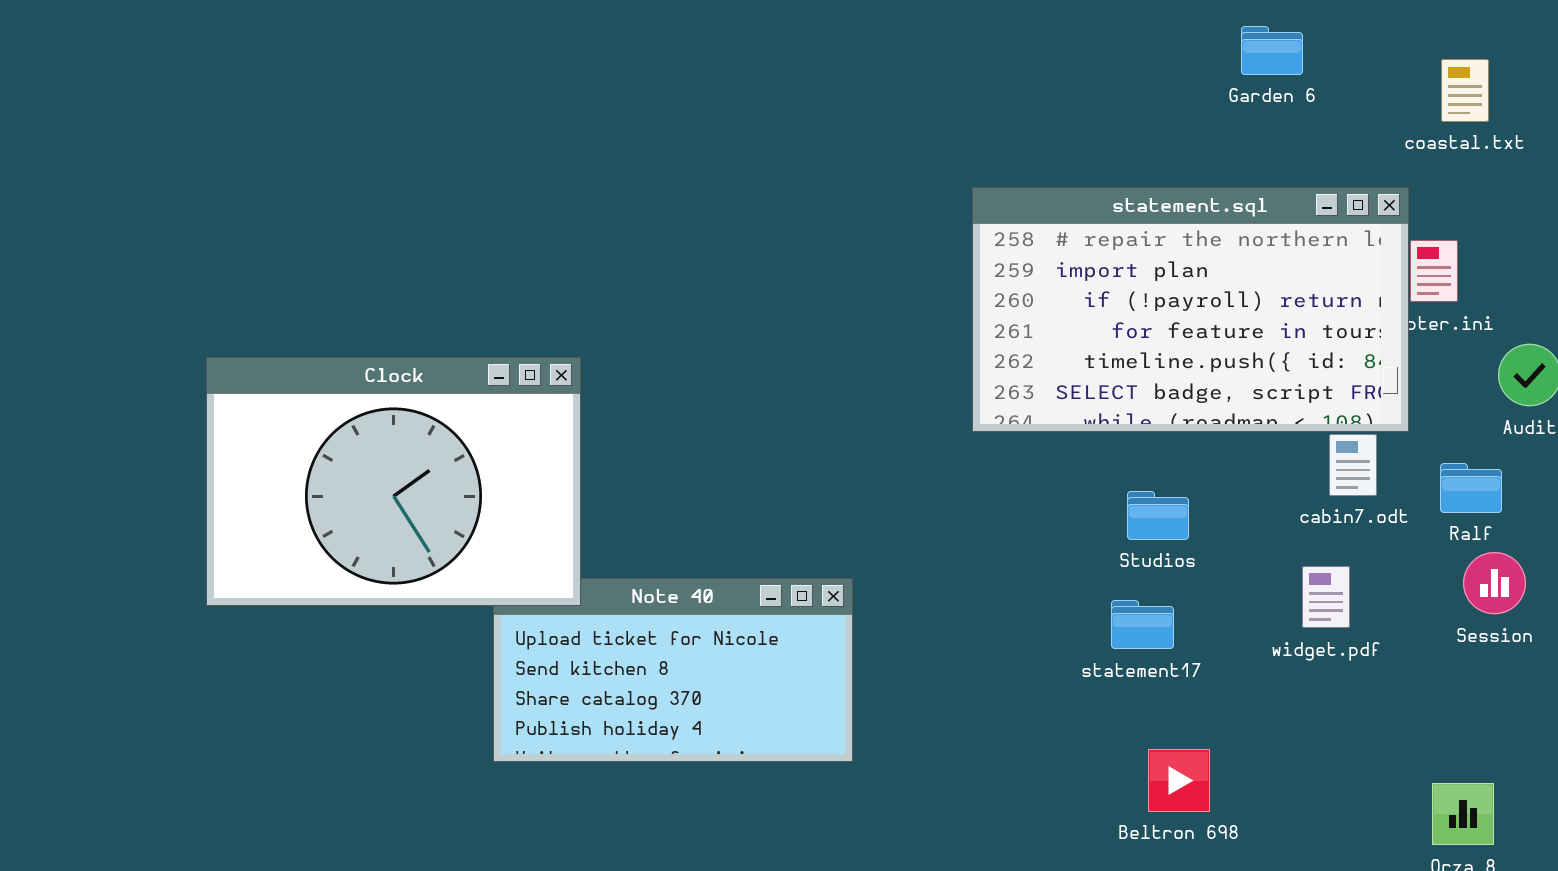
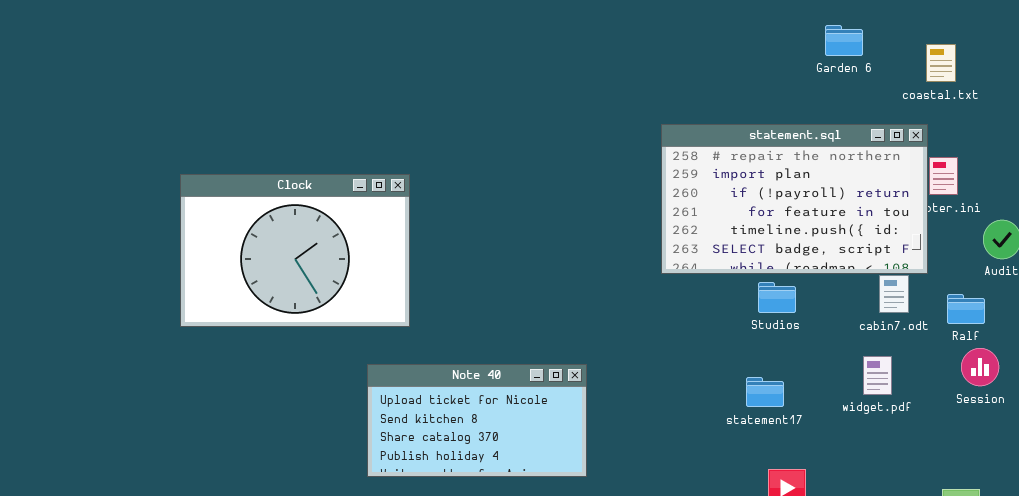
coastal.txt: [1441,59,1489,122] -> [926,44,956,82], moved
Clock: [206,357,581,606] -> [180,174,410,327], moved
Studios: [1127,491,1189,540] -> [758,282,796,313], moved

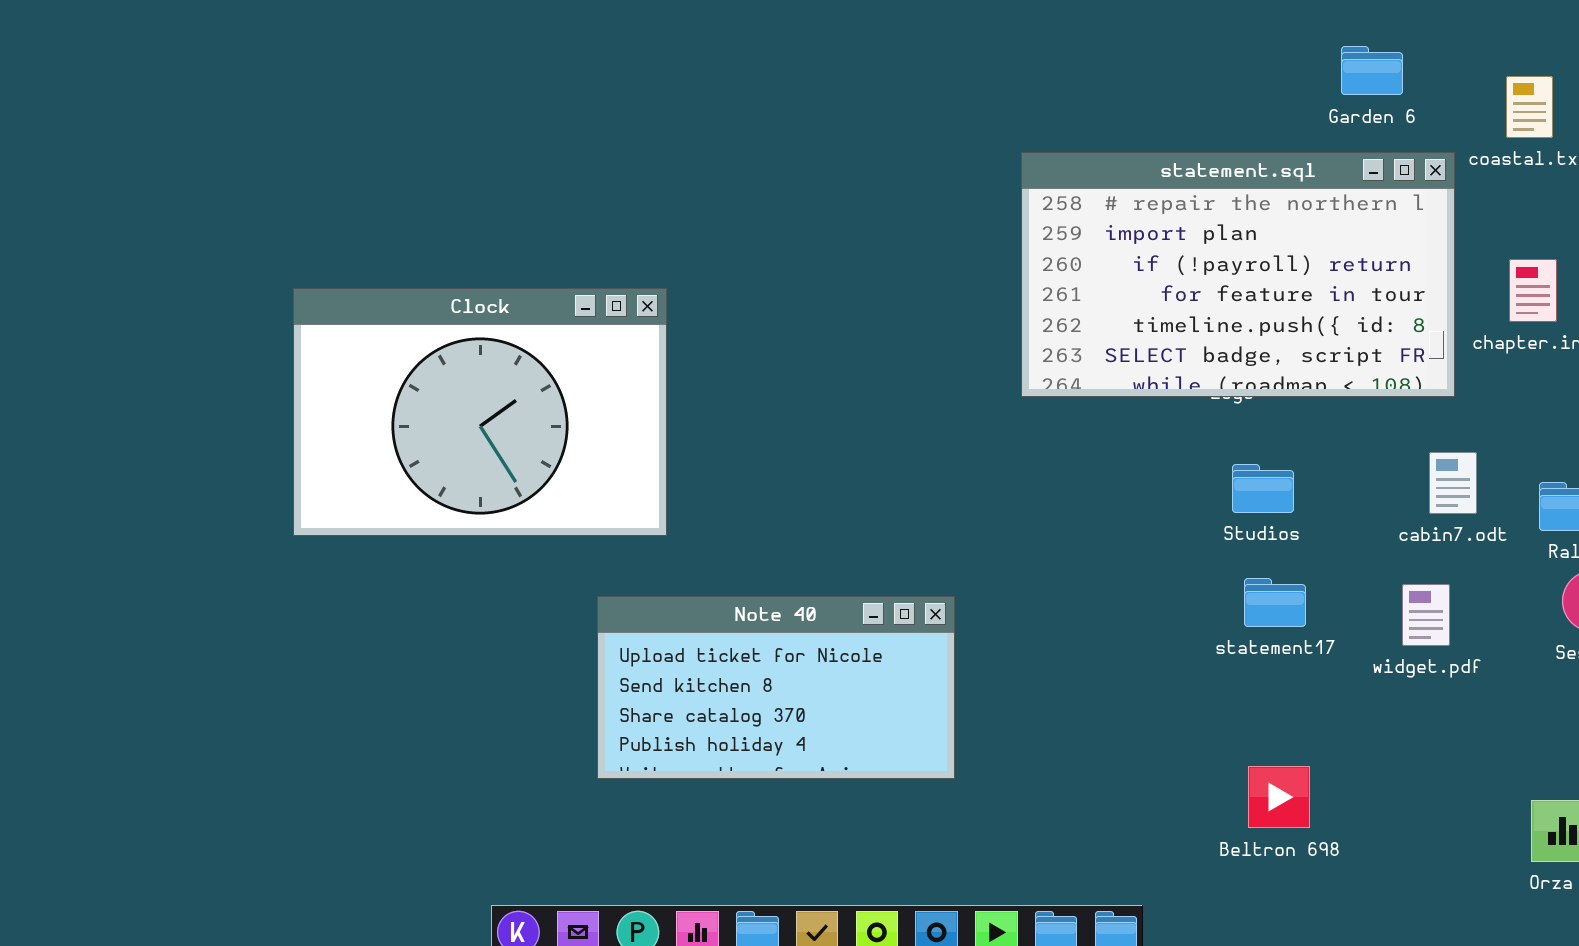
statement.sql: [661,124,928,274] -> [1021,152,1455,397], moved
statement17: [746,377,784,407] -> [1244,578,1306,627], moved

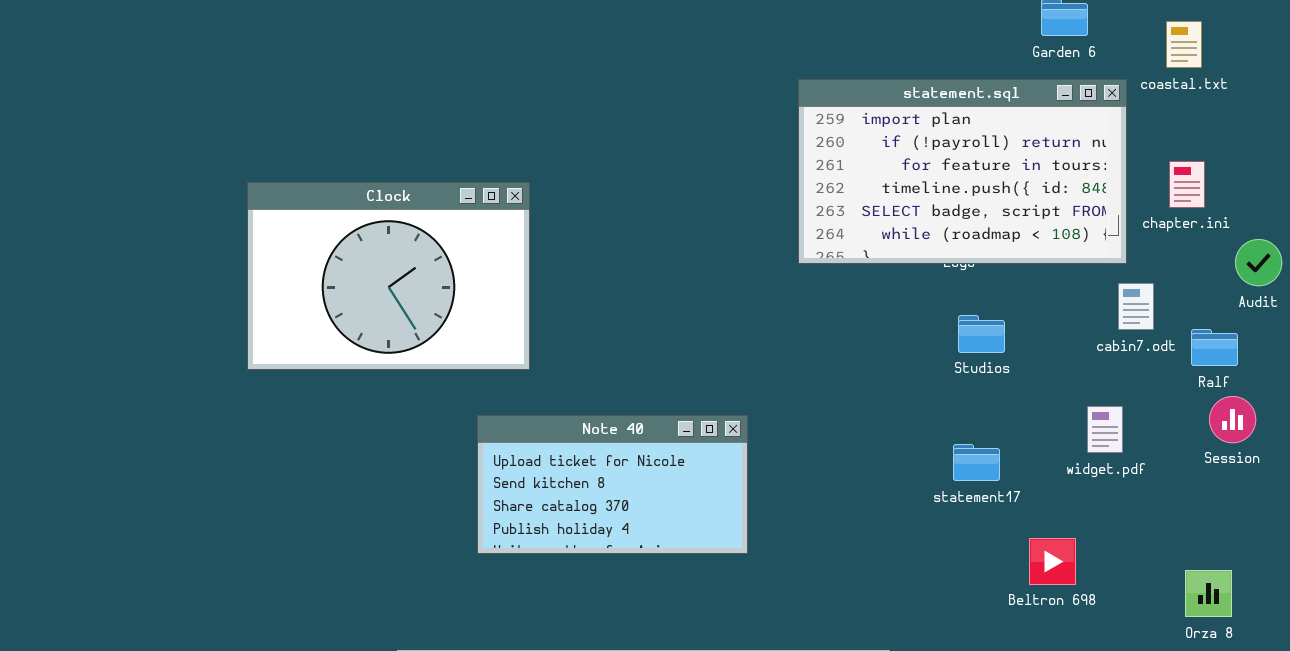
statement.sql: [1021,152,1455,397] -> [798,79,1127,264], scrolled down 1 row
cabin7.odt: [1429,452,1477,514] -> [1118,283,1154,330], moved
statement17: [1244,578,1306,627] -> [953,444,1000,481], moved
Beltron 698: [1248,766,1310,828] -> [1029,538,1076,585], moved

